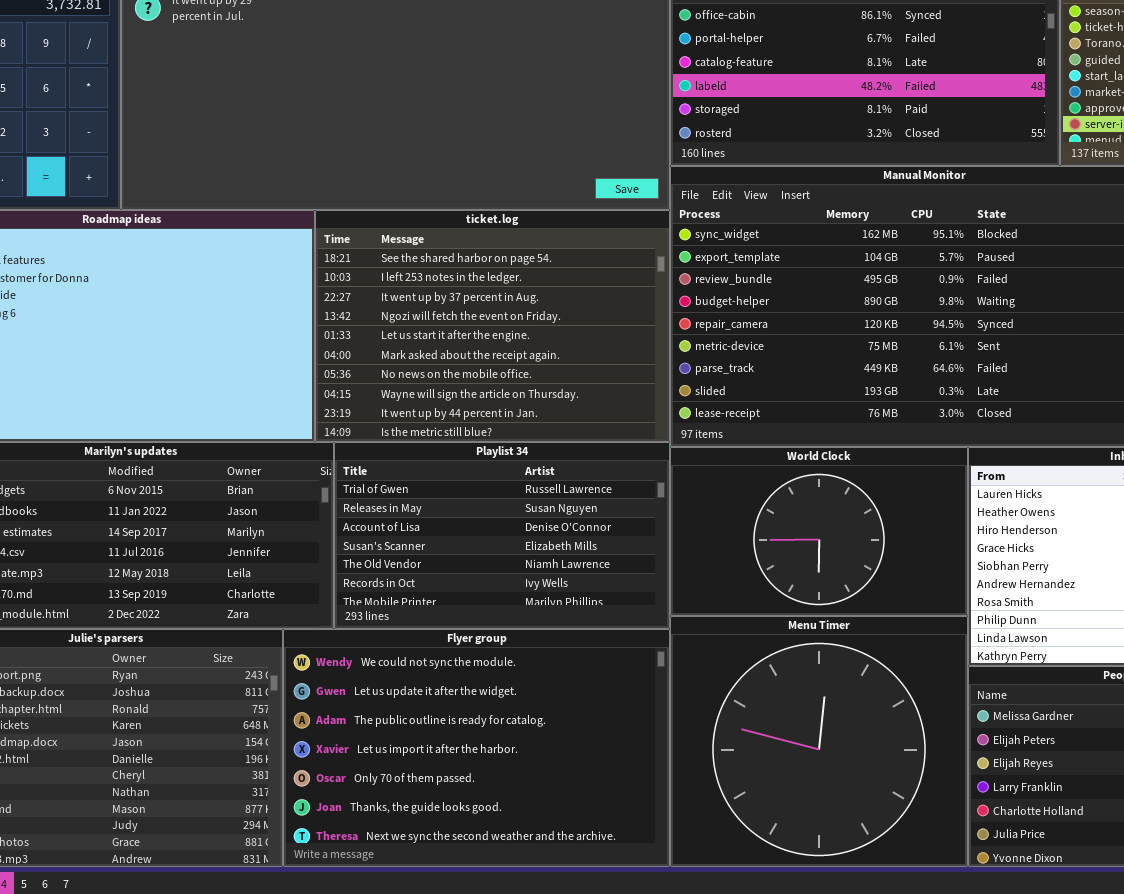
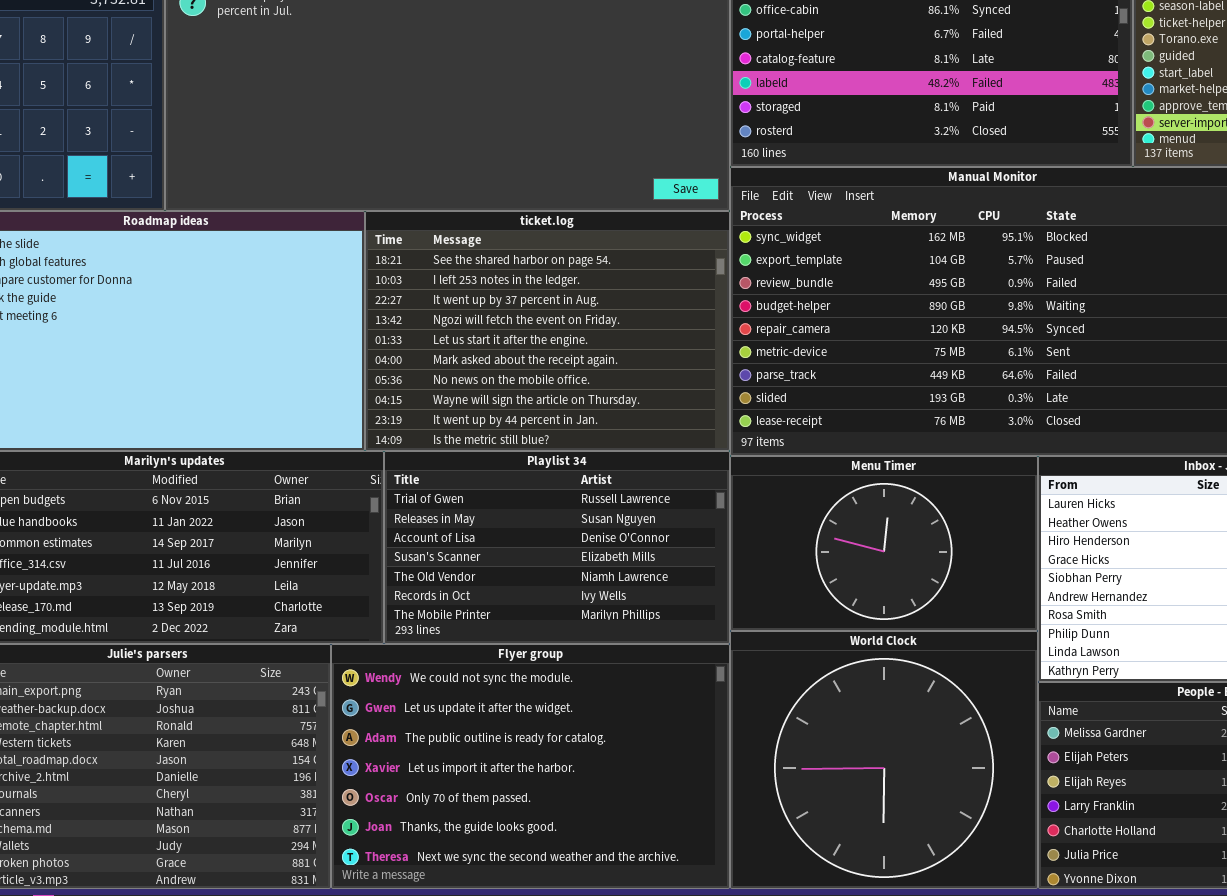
World Clock: [670,447,968,616] -> [730,631,1038,889], moved, resized
Menu Timer: [670,616,968,867] -> [730,456,1038,631], moved, resized

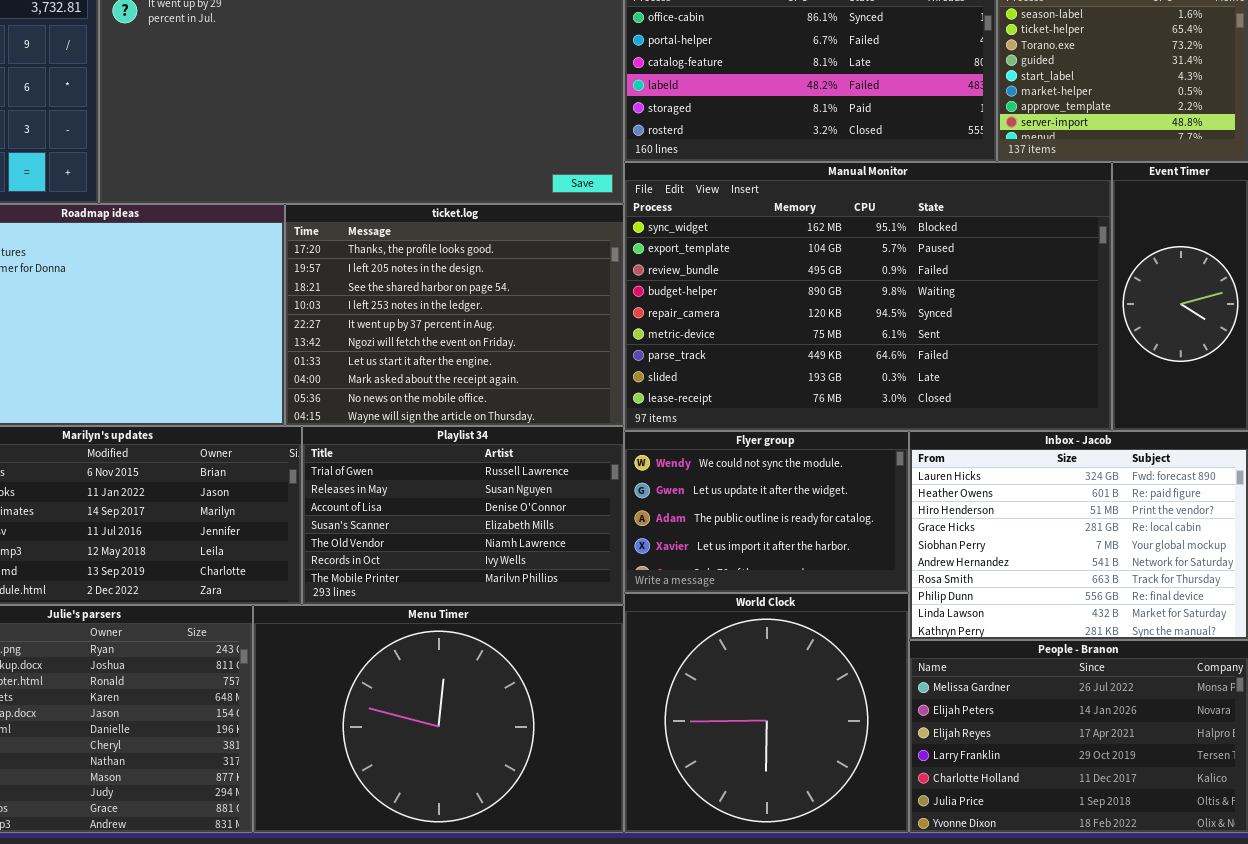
ticket.log: [365,211,730,451] -> [285,204,624,426], scrolled up 2 rows
Menu Timer: [730,456,1038,631] -> [253,605,624,833], moved, resized
Flyer group: [331,644,730,889] -> [624,431,909,593], moved, resized

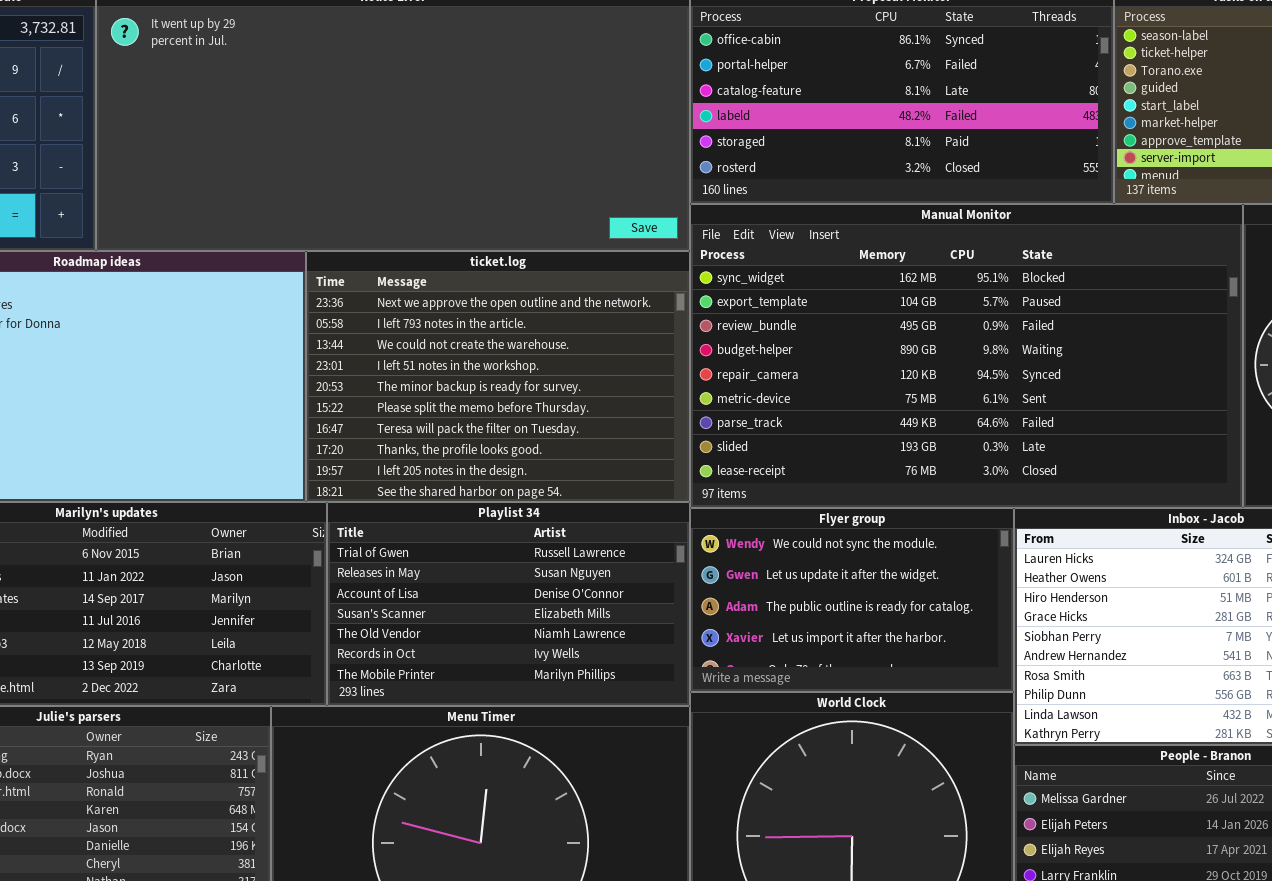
ticket.log: [285,204,624,426] -> [306,251,690,502], scrolled up 7 rows

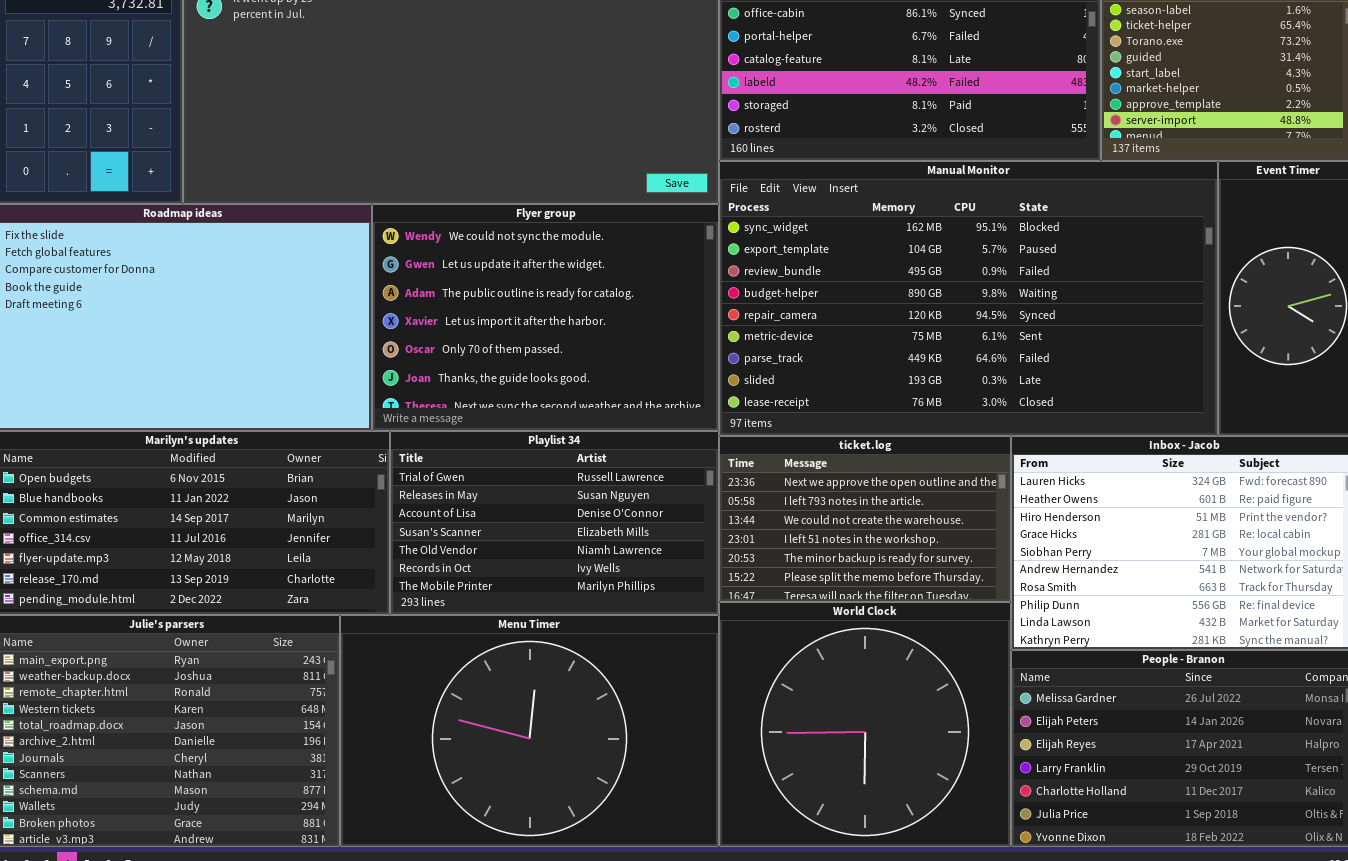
ticket.log: [306,251,690,502] -> [719,436,1011,602], moved, resized
Flyer group: [690,508,1014,692] -> [372,204,719,431], moved, resized

